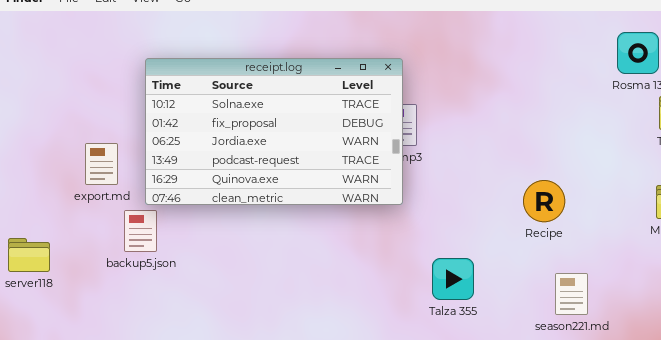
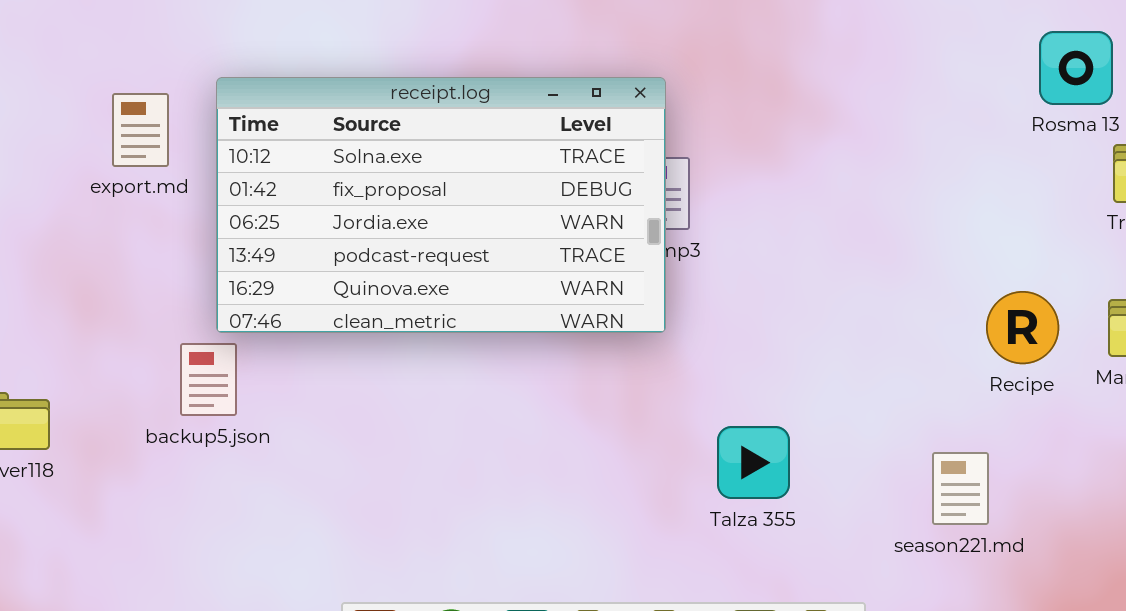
export.md: [85,143,118,185] -> [112,93,169,167], moved
Recipe: [523,180,565,222] -> [986,291,1059,364], moved

